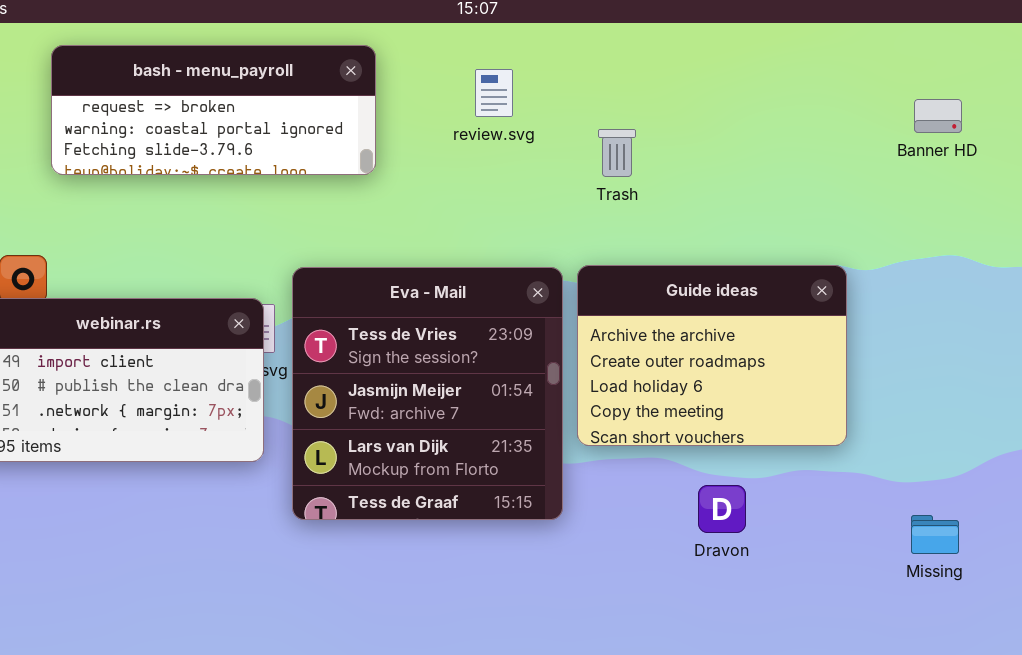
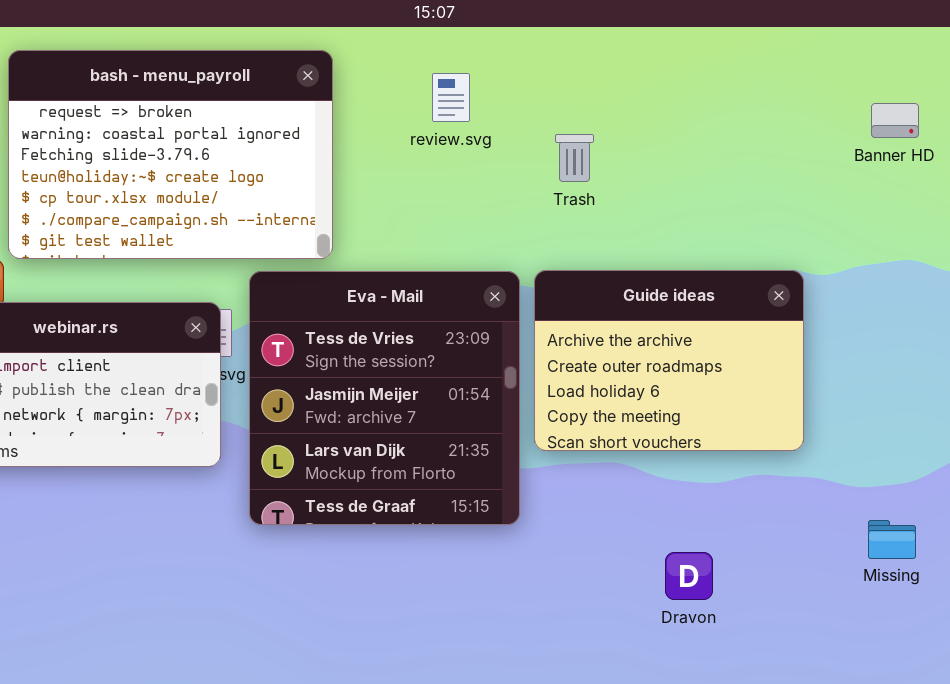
bash - menu_payroll: [51,45,376,175] -> [8,50,333,259], resized
Dravon: [698,485,746,533] -> [665,552,713,600], moved

